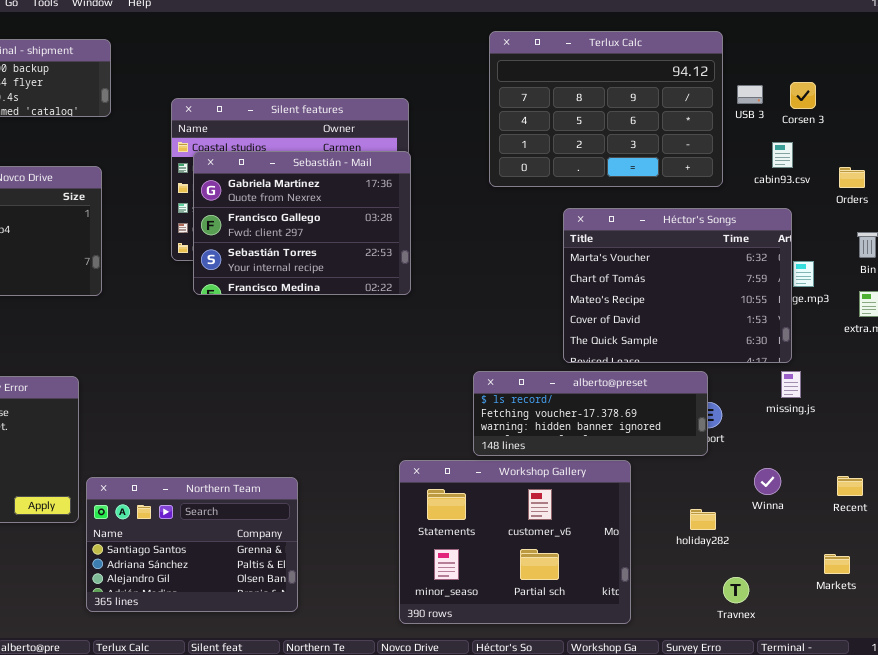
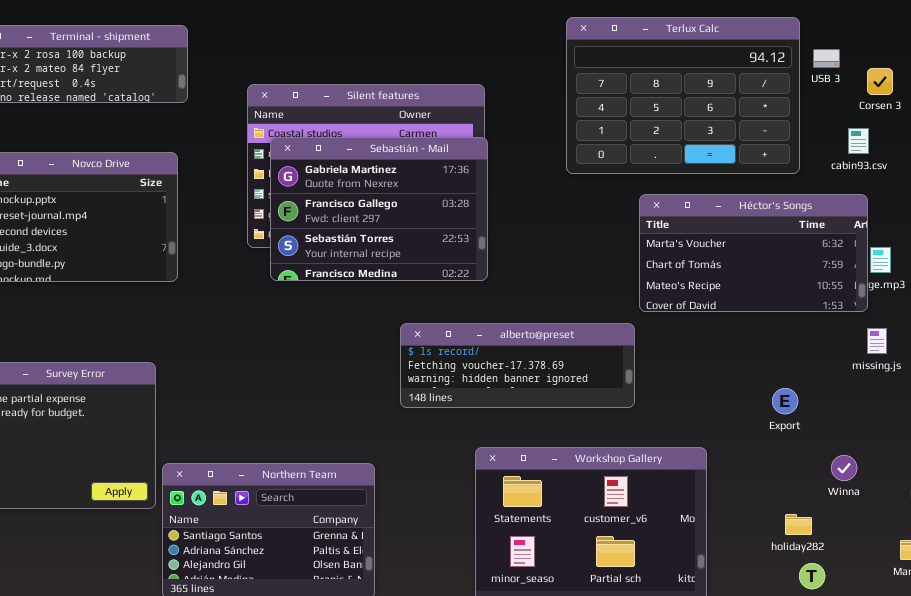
USB 3: [737,85,763,104] -> [813,49,840,68], moved
Héctor's Songs: [563,208,792,363] -> [639,194,868,312], resized
alberto@preset: [473,371,708,456] -> [400,323,635,408], moved
missing.js: [781,371,801,398] -> [867,328,887,354], moved
holiday282: [690,509,716,530] -> [785,514,812,535], moved

